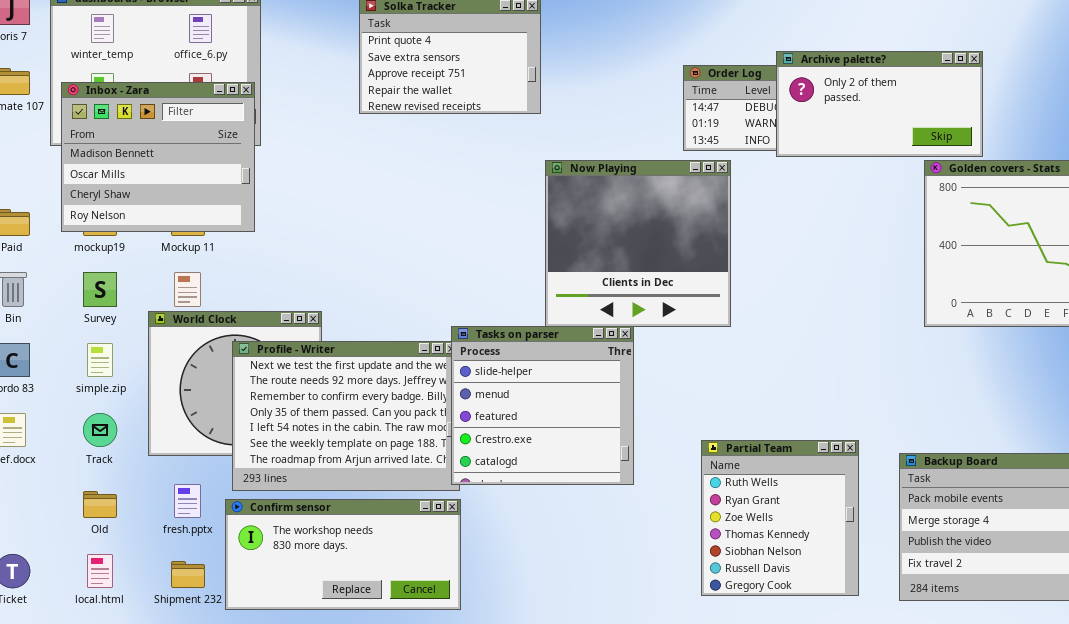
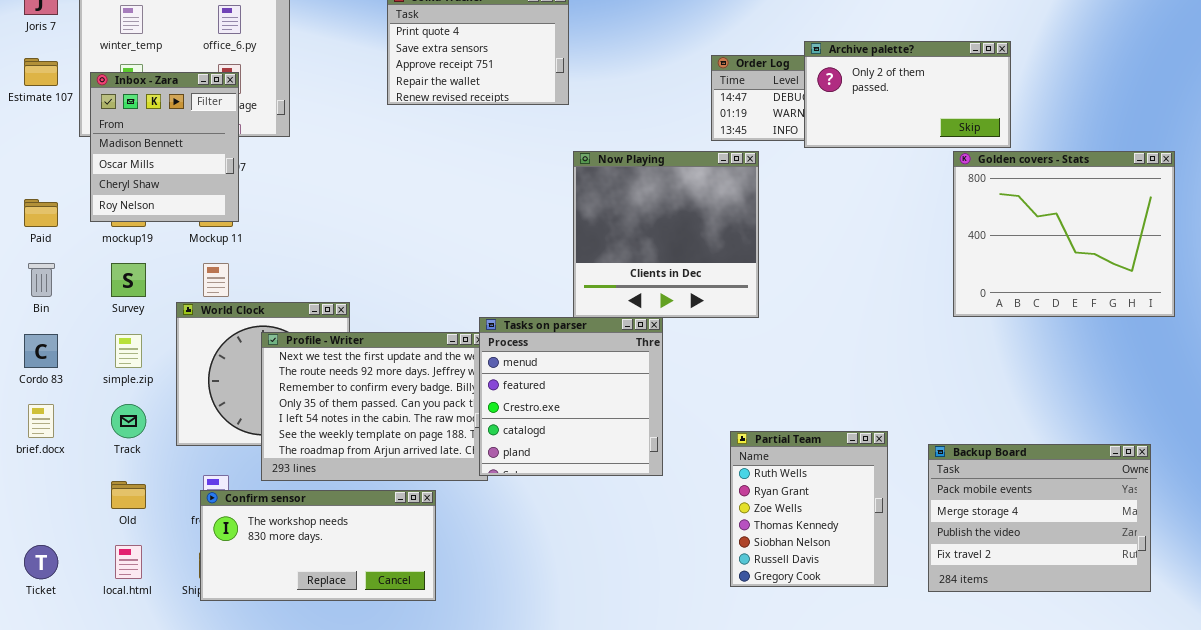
Inbox - Zara: [61,82,255,232] -> [90,72,239,222], resized
Tasks on parser: [451,326,634,485] -> [479,317,663,476], scrolled down 1 row
Confirm sensor: [225,499,461,610] -> [200,490,436,601], moved

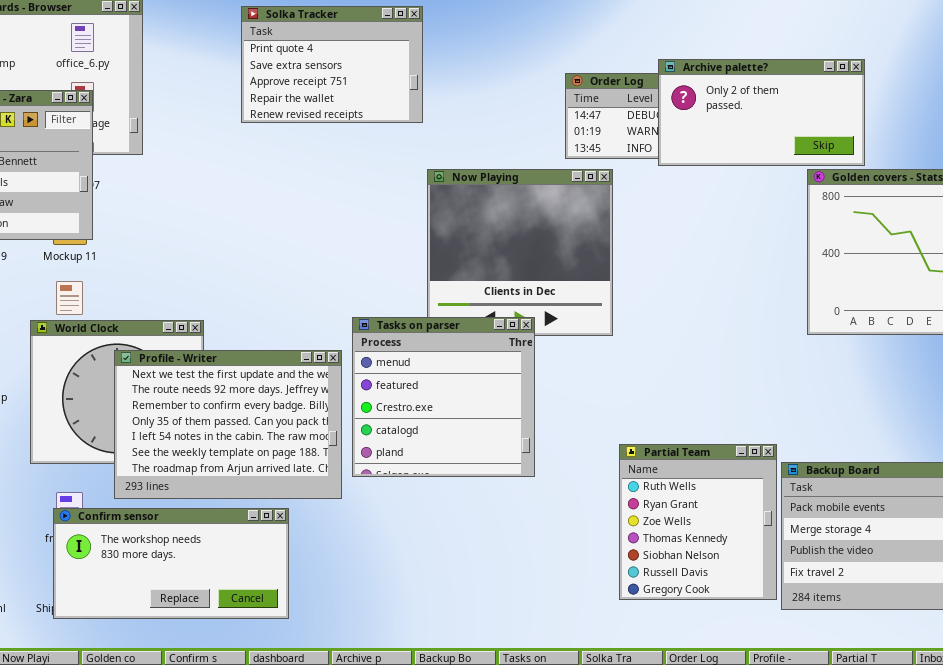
Tasks on parser: [479,317,663,476] -> [352,317,535,477], moved
Partial Team: [730,431,888,587] -> [619,444,777,600], moved

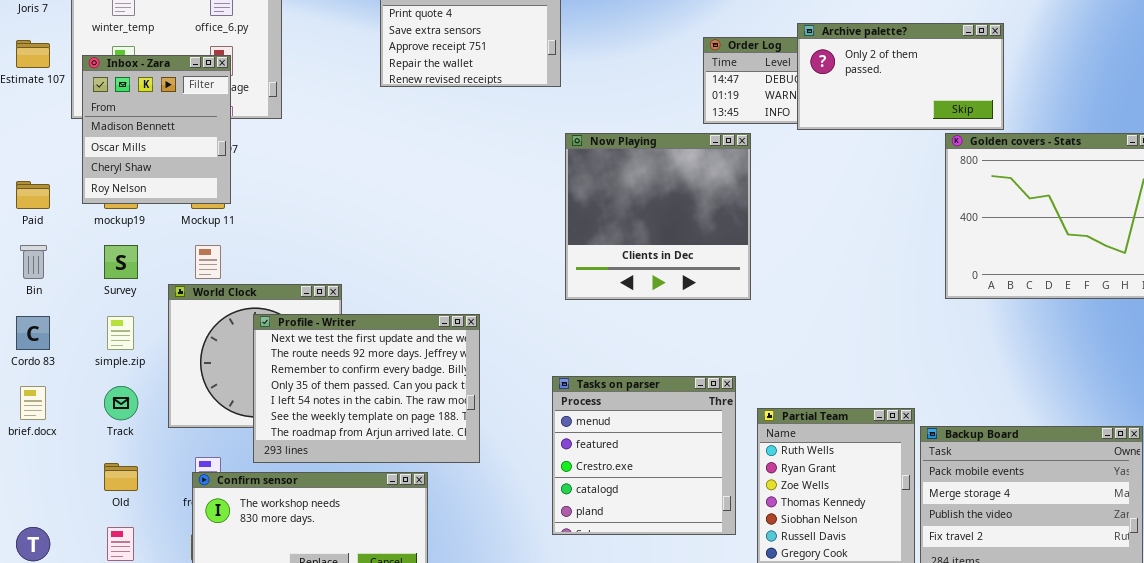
Tasks on parser: [352,317,535,477] -> [552,376,736,535], moved

